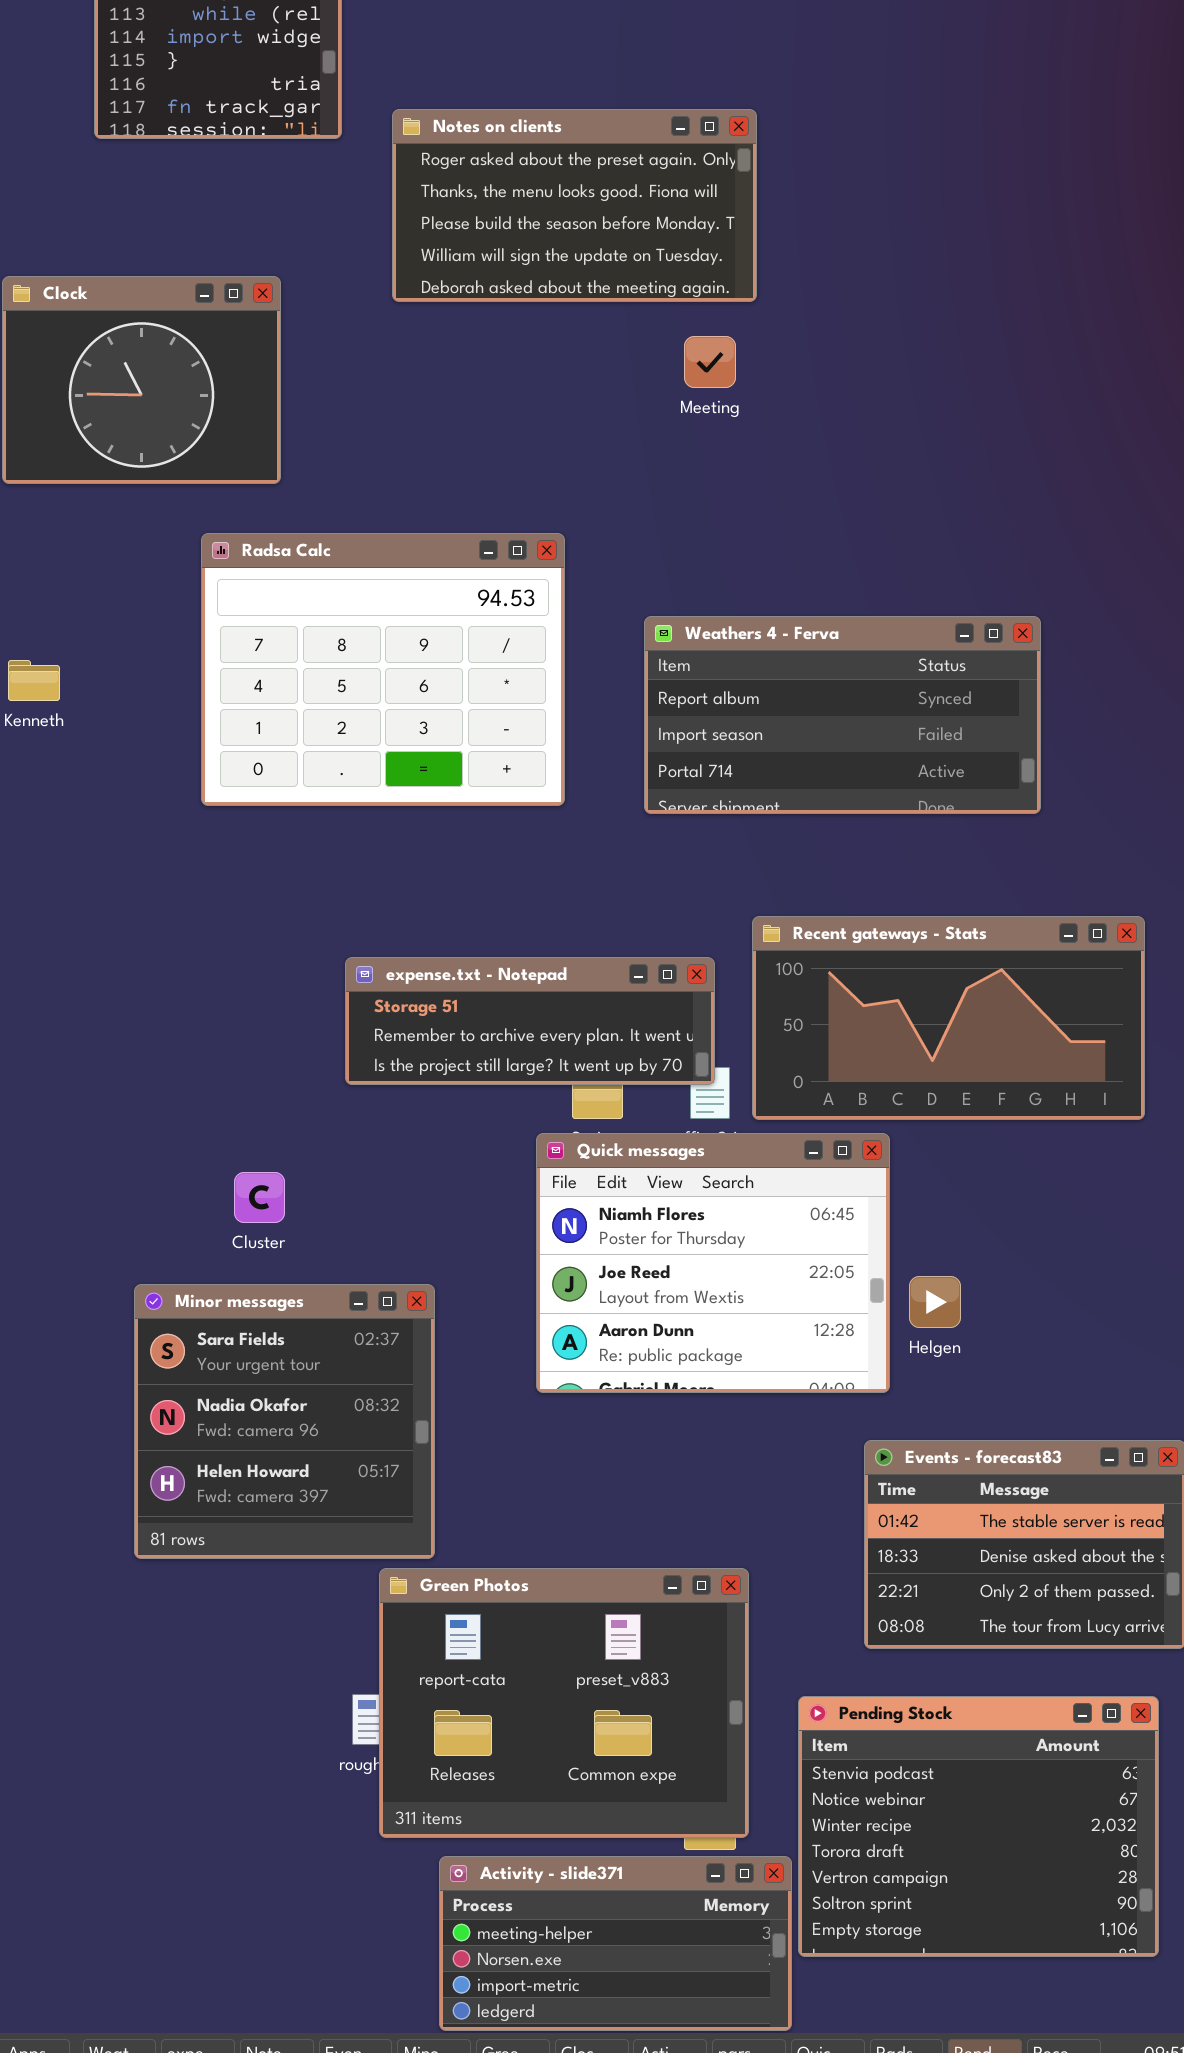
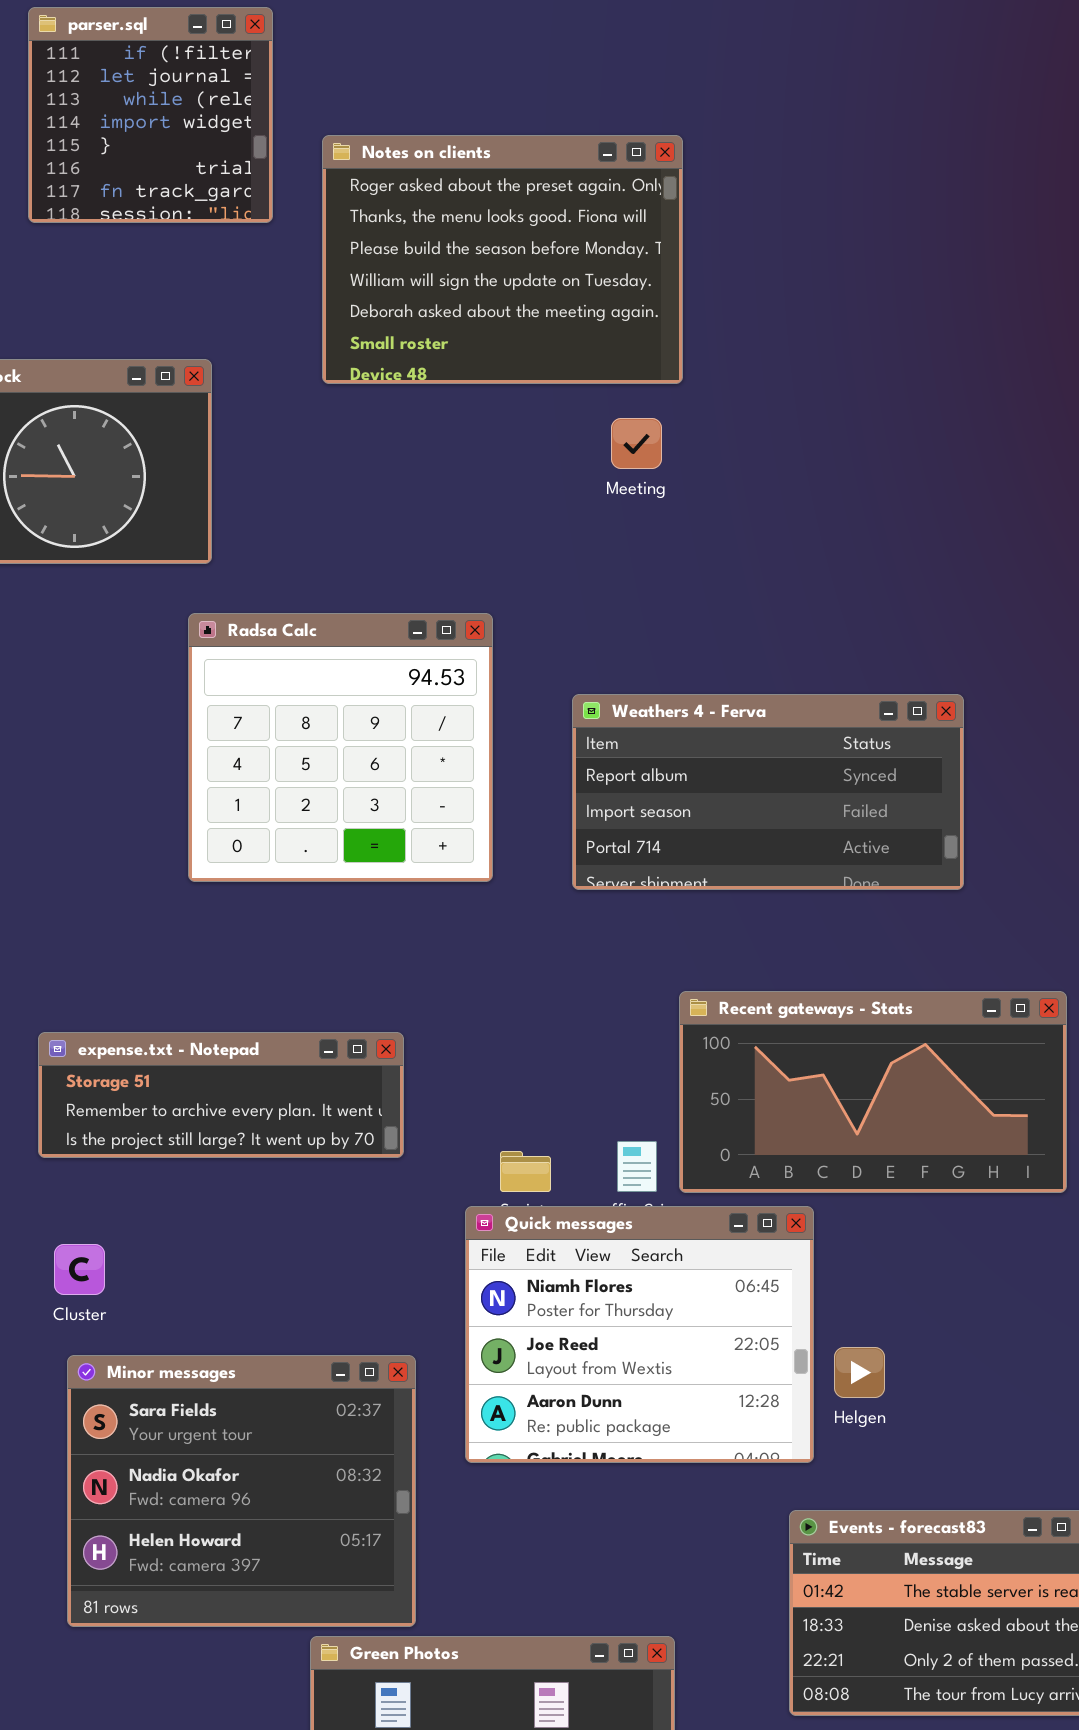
Notes on clients: [392,109,757,302] -> [322,135,683,384], resized
Radsa Calc: [201,533,565,806] -> [188,613,493,882], resized
expense.txt - Notepad: [345,957,715,1085] -> [38,1032,404,1158], moved
Cluster: [234,1172,285,1223] -> [54,1244,105,1295], moved
Minor messages: [134,1284,435,1559] -> [67,1355,416,1627], resized

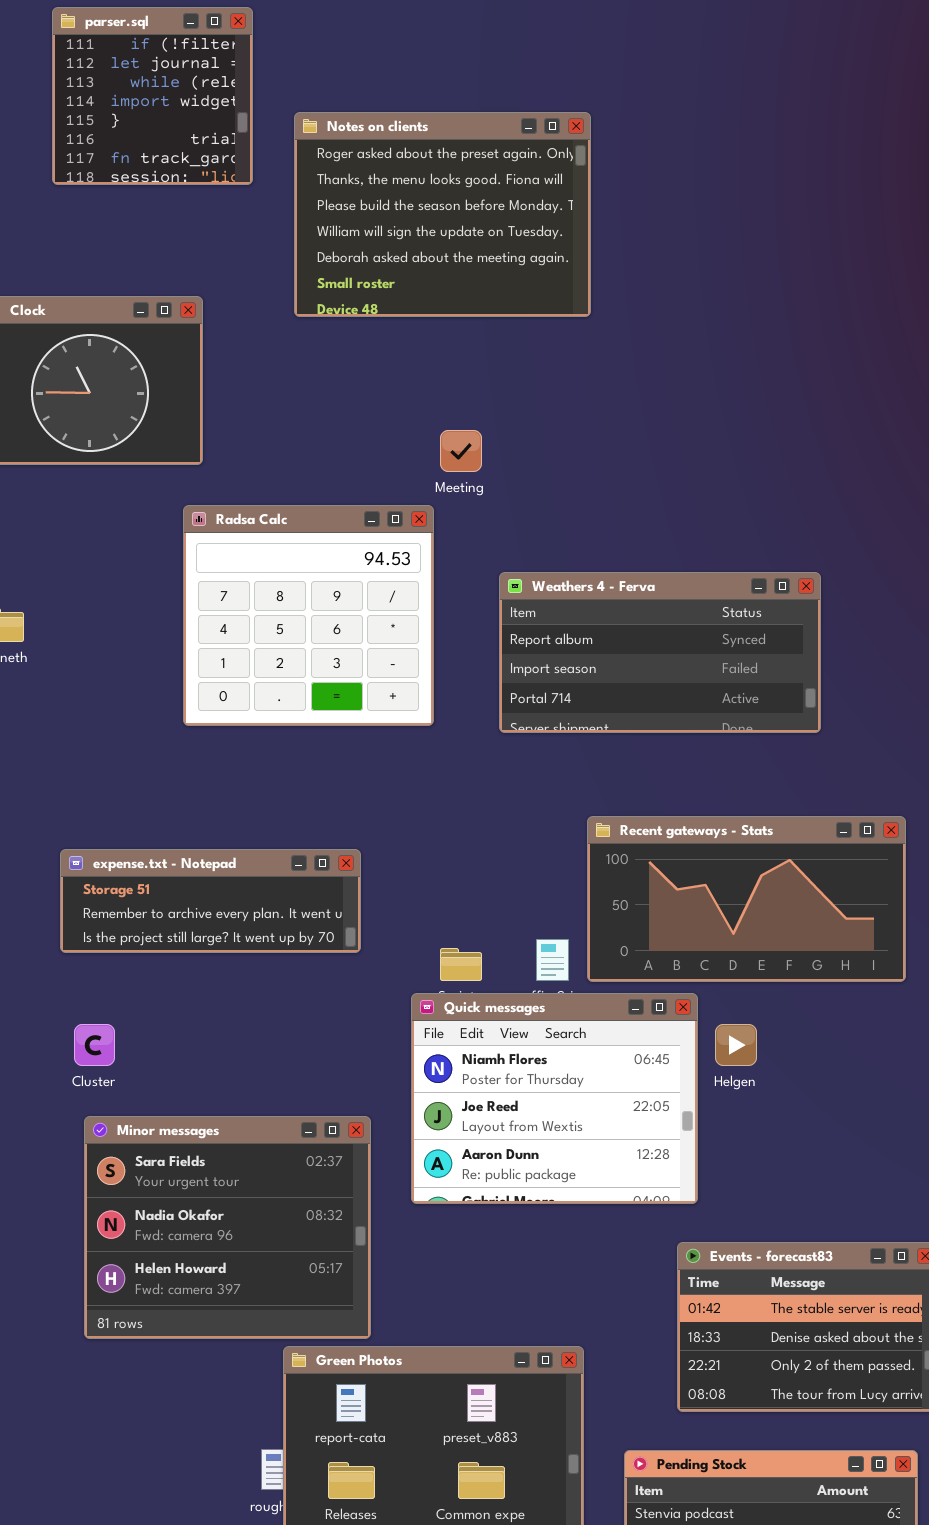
Meeting: [611,418,662,469] -> [440,430,482,472], moved
Helgen: [834,1347,885,1398] -> [715,1024,757,1066], moved

